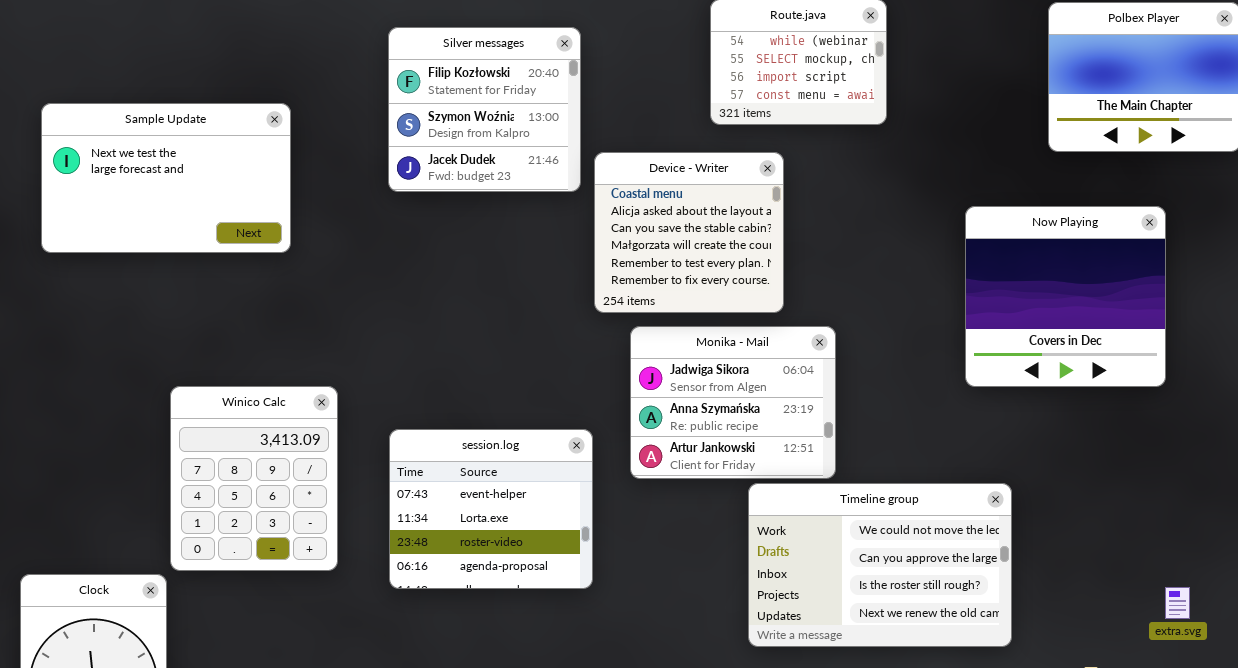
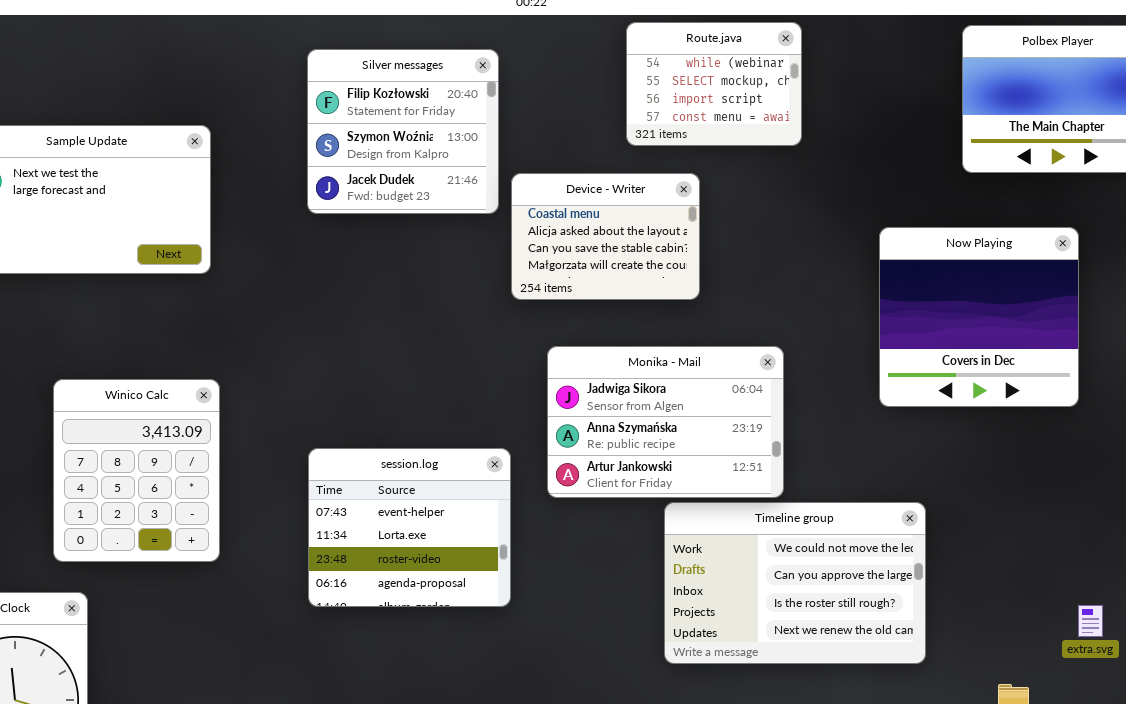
Device - Writer: [594,152,784,313] -> [511,173,700,300], resized
Monika - Mail: [630,326,836,479] -> [547,346,784,498], resized
Winico Calc: [170,386,338,571] -> [53,379,220,562], moved

